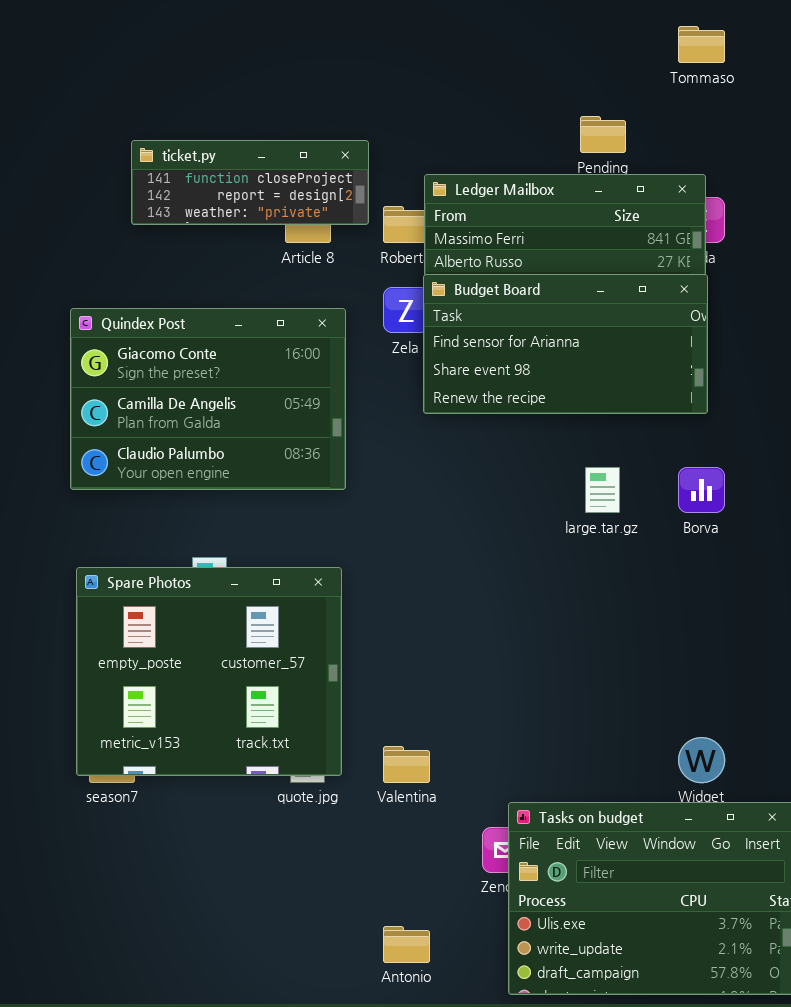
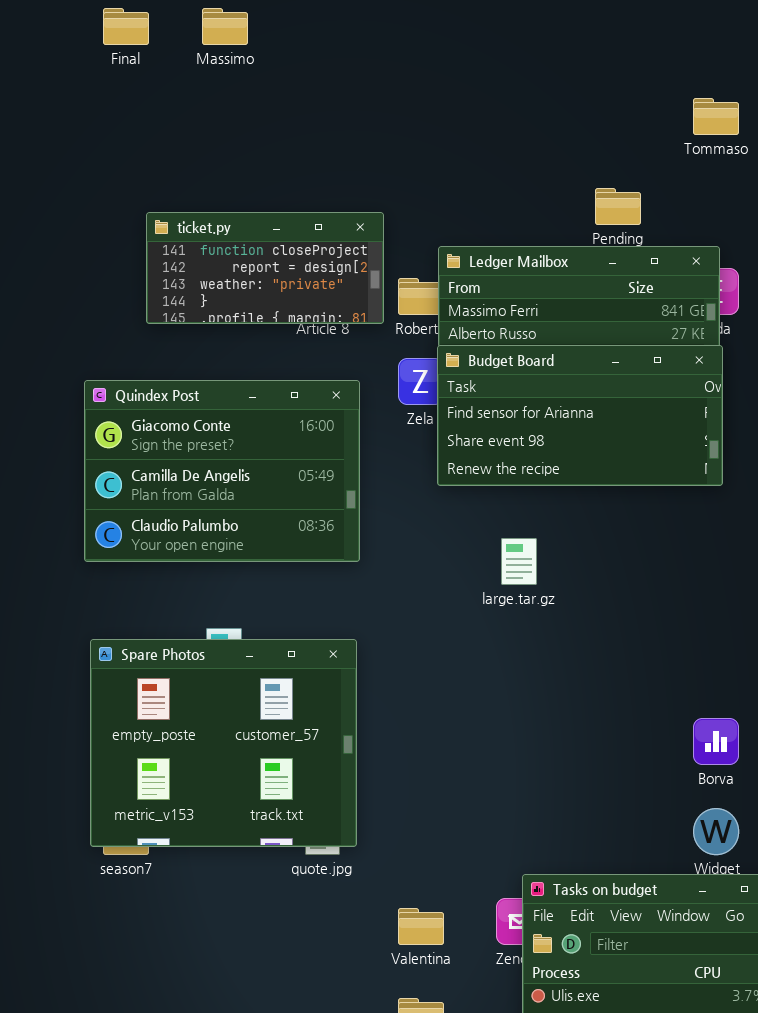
ticket.py: [131,140,369,225] -> [146,212,384,324], resized
large.tar.gz: [585,467,620,513] -> [501,538,537,585], moved
Borva: [678,467,725,513] -> [693,718,739,765], moved
Valentina: [383,746,430,783] -> [398,908,444,945], moved

